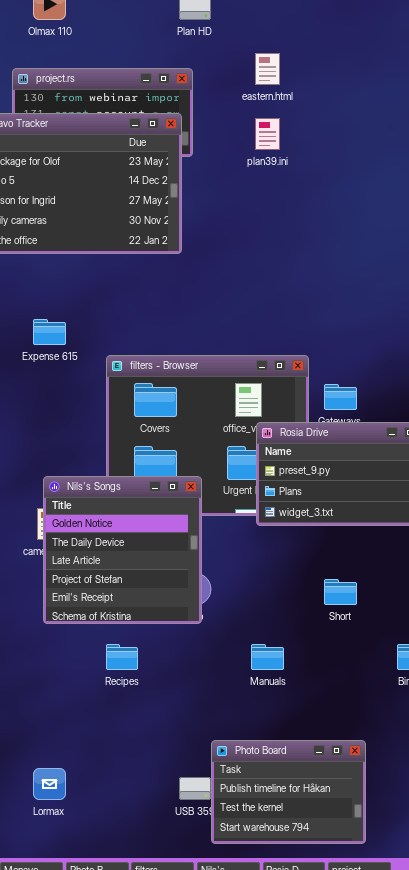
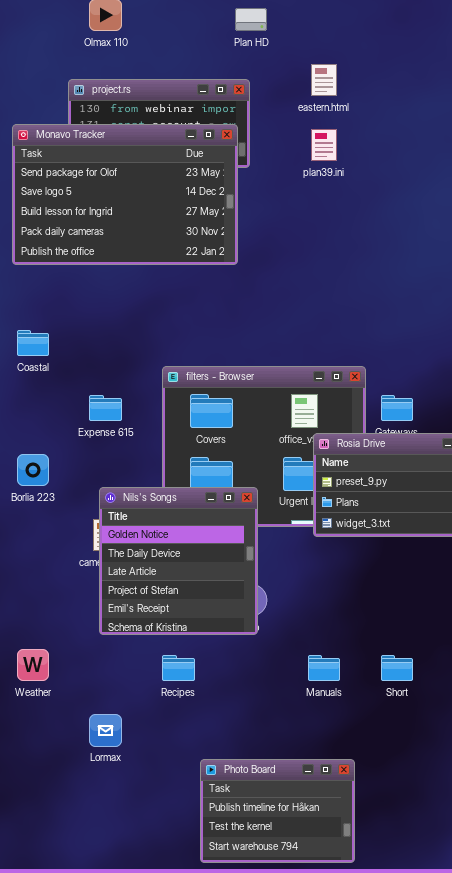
Expense 615: [33,319,66,345] -> [89,395,122,421], moved
Short: [324,579,357,605] -> [381,655,413,681], moved
Photo Board: [211,740,366,844] -> [200,759,355,863], moved
Lormax: [33,768,66,800] -> [89,714,122,747], moved

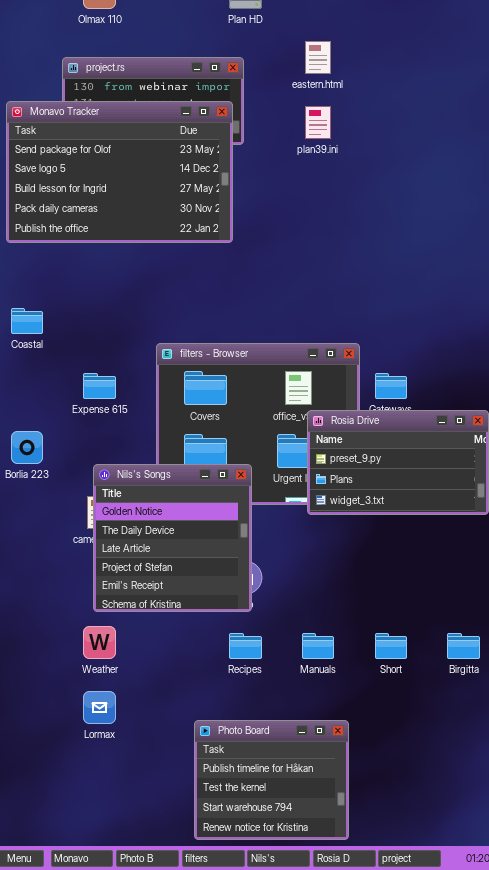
Weather: [17,649,49,681] -> [83,626,116,659], moved
Recipes: [162,655,195,681] -> [229,633,262,659], moved
Photo Board: [200,759,355,863] -> [194,720,349,840], resized

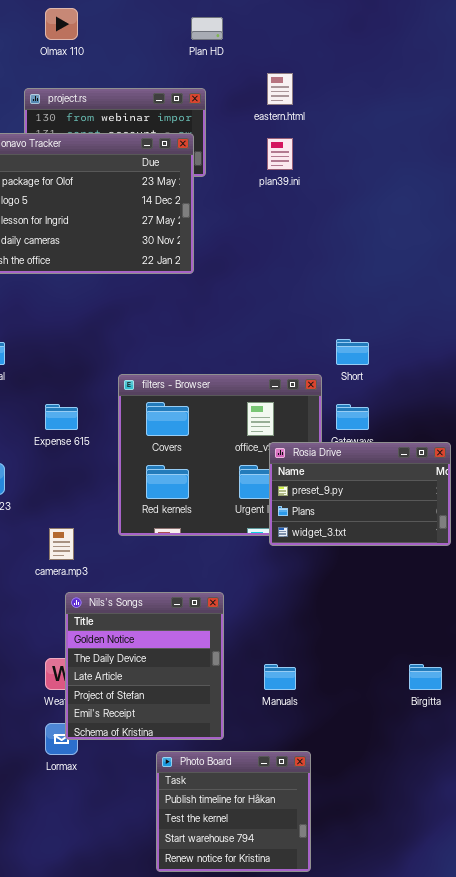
Nils's Songs: [93,464,252,612] -> [65,592,224,740], moved
Short: [375,633,407,659] -> [336,339,369,365], moved

